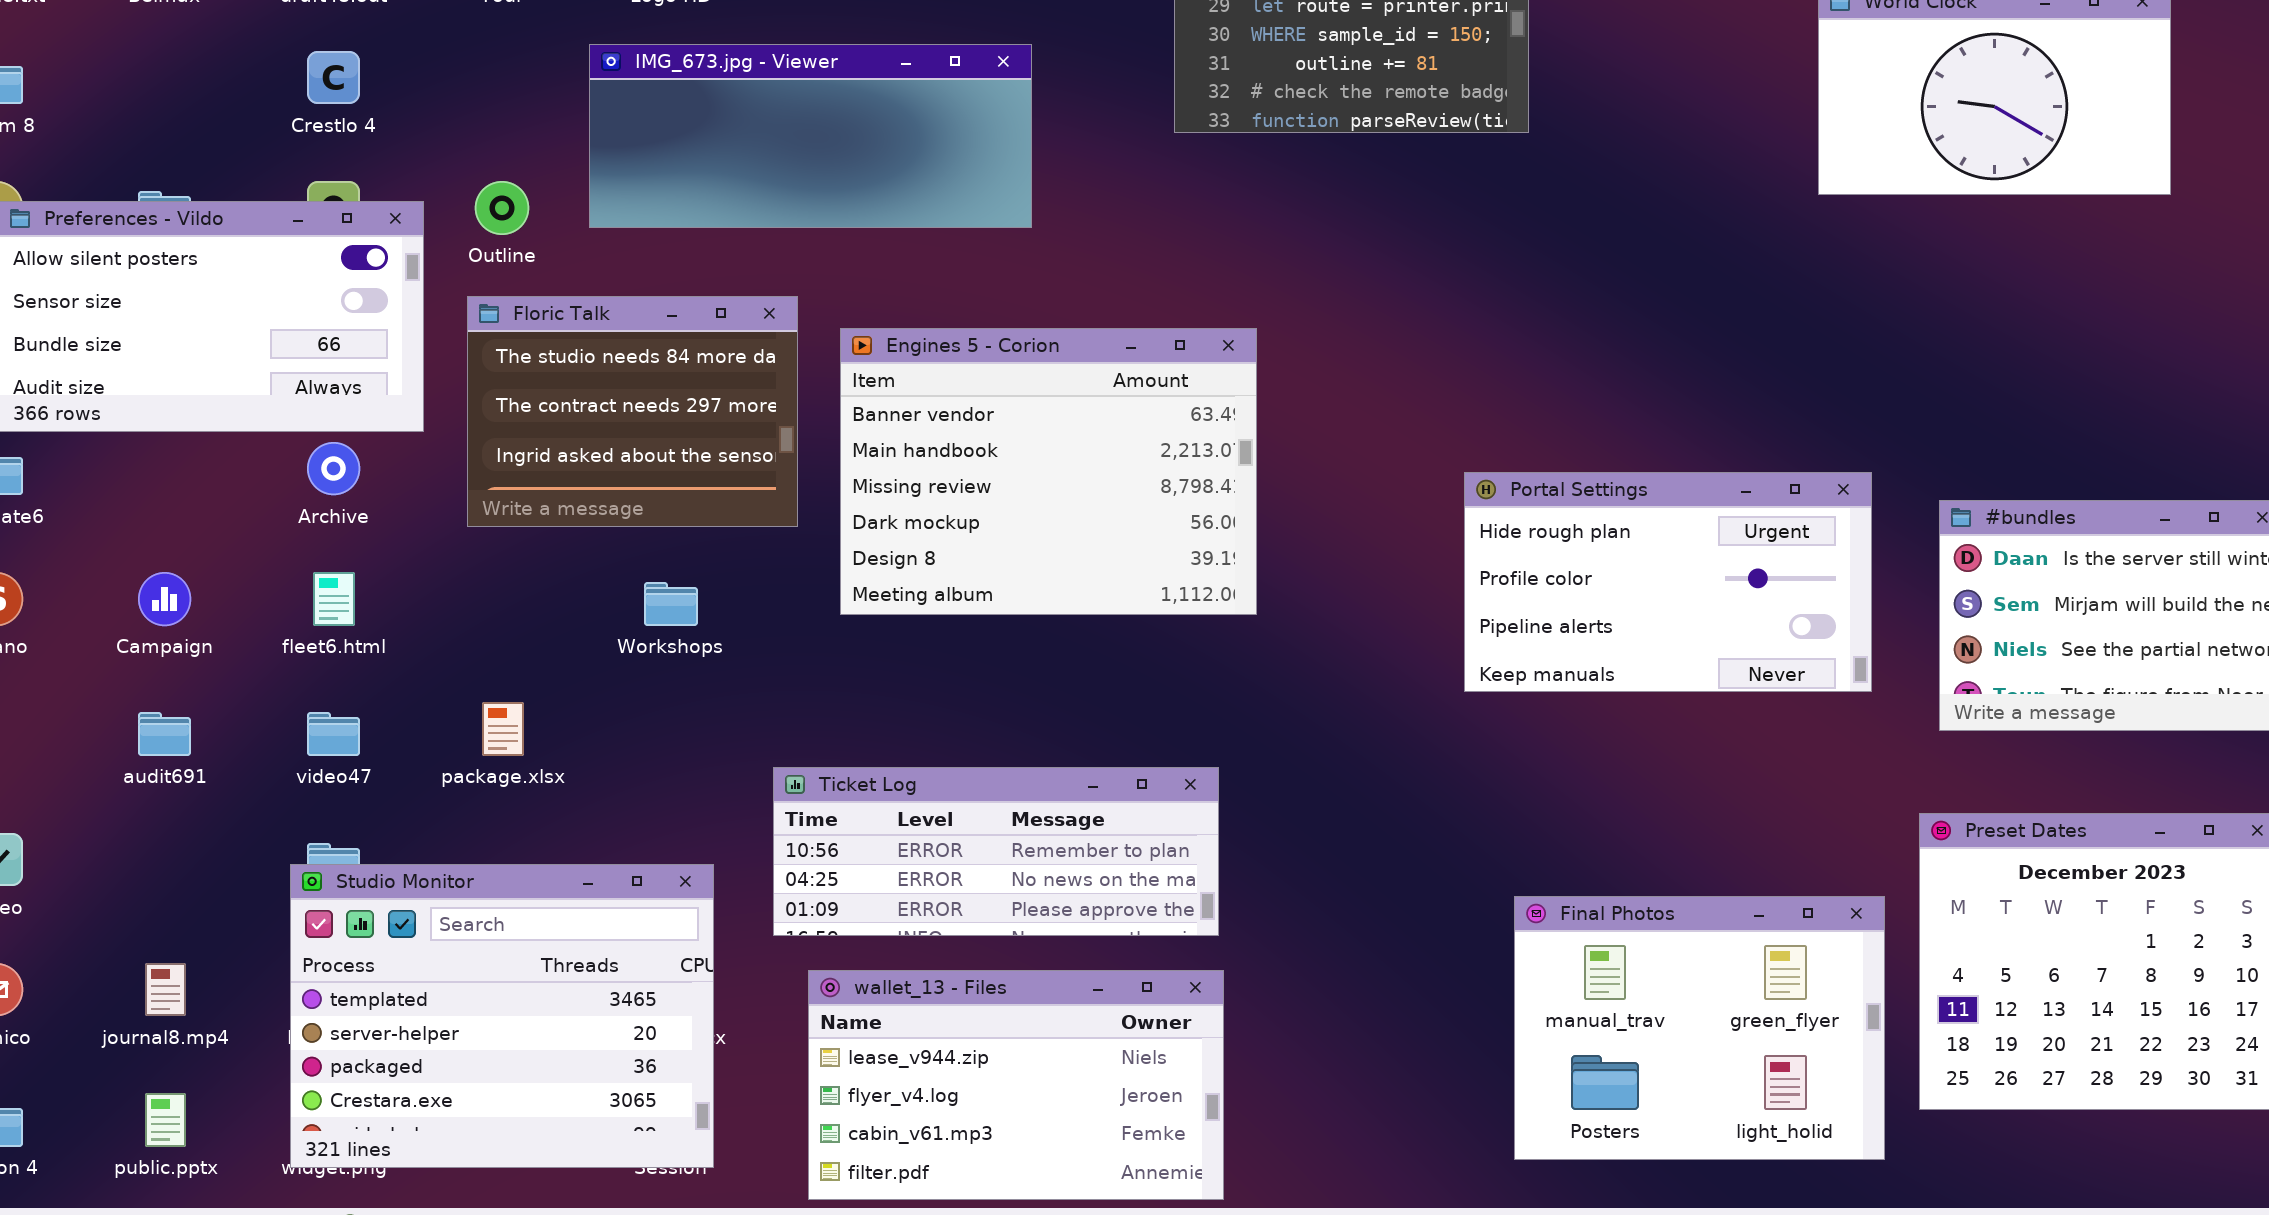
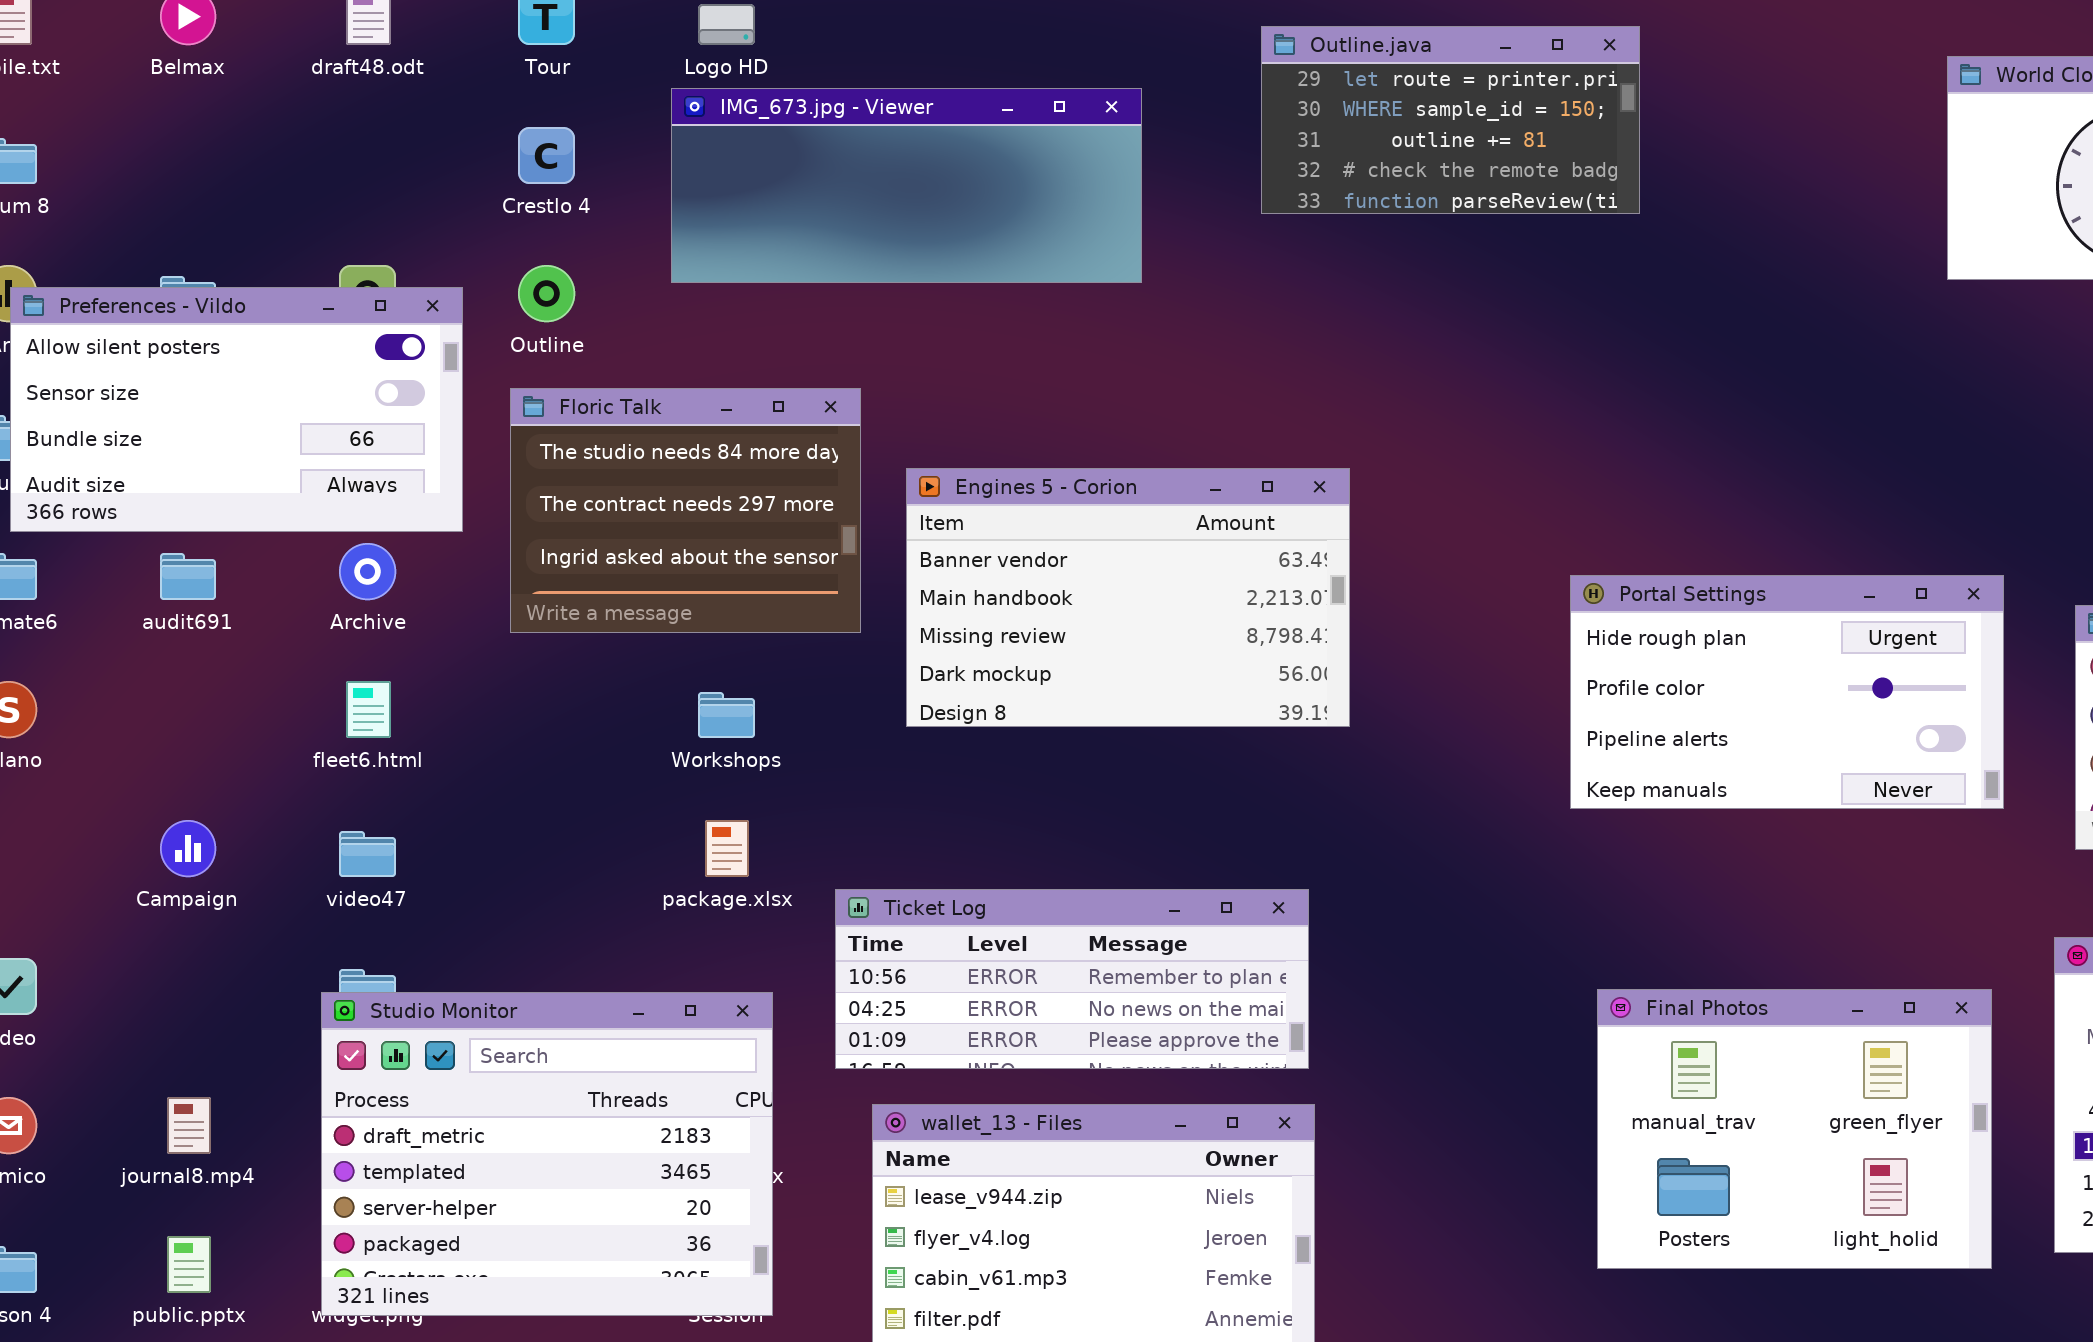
IMG_673.jpg - Viewer: [589,44,1032,228] -> [671,88,1142,283], moved
Crestlo 4: [307,51,360,104] -> [518,127,575,184], moved
Engines 5 - Corion: [840,328,1257,615] -> [906,468,1350,727], resized
Campaign: [138,572,191,626] -> [160,820,216,877], moved
package.xlsx: [482,702,524,756] -> [705,820,749,877], moved
audit691: [138,712,191,756] -> [160,553,216,600], moved
Studio Monitor: [290,864,714,1168] -> [321,992,773,1316], scrolled up 1 row
Final Photos: [1514,896,1885,1160] -> [1597,989,1992,1269], moved

